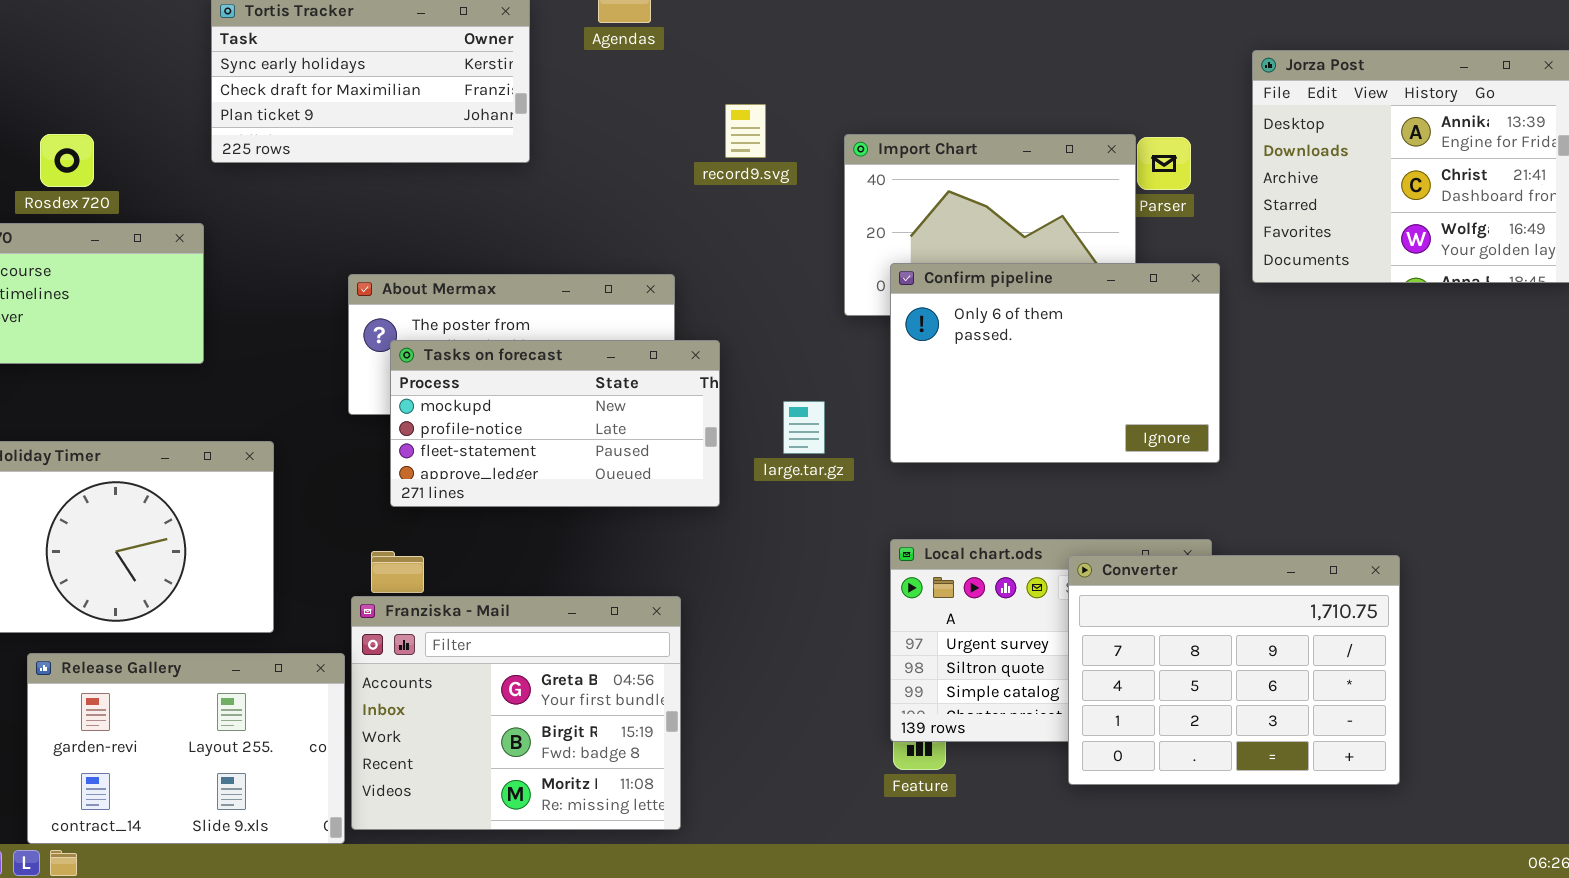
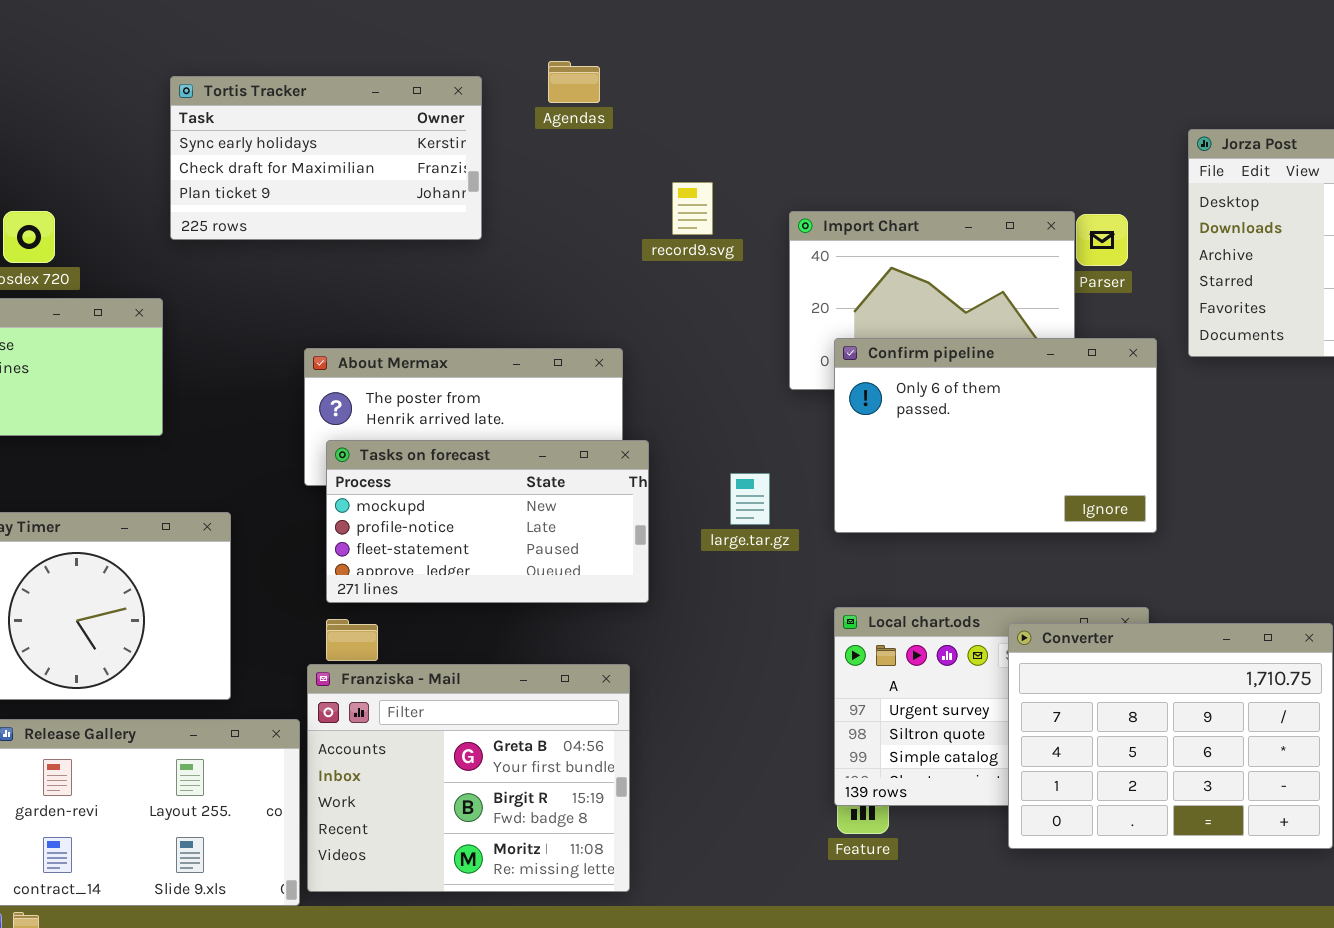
Tasks on forecast: [390,340,720,507] -> [326,440,649,603], moved

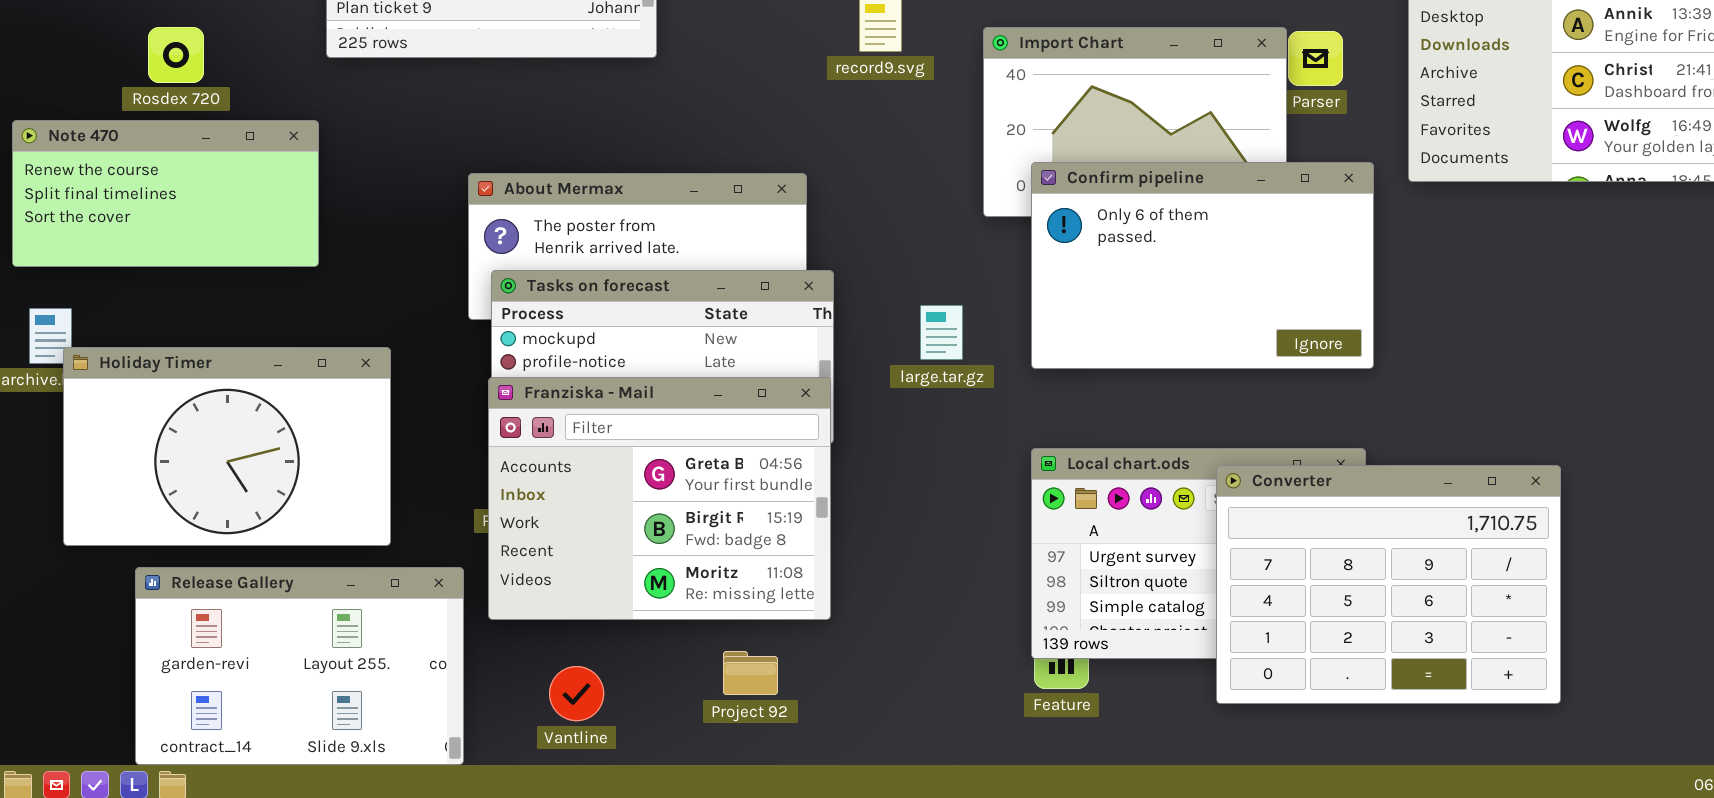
Franziska - Mail: [307,664,630,892] -> [488,377,831,620], moved

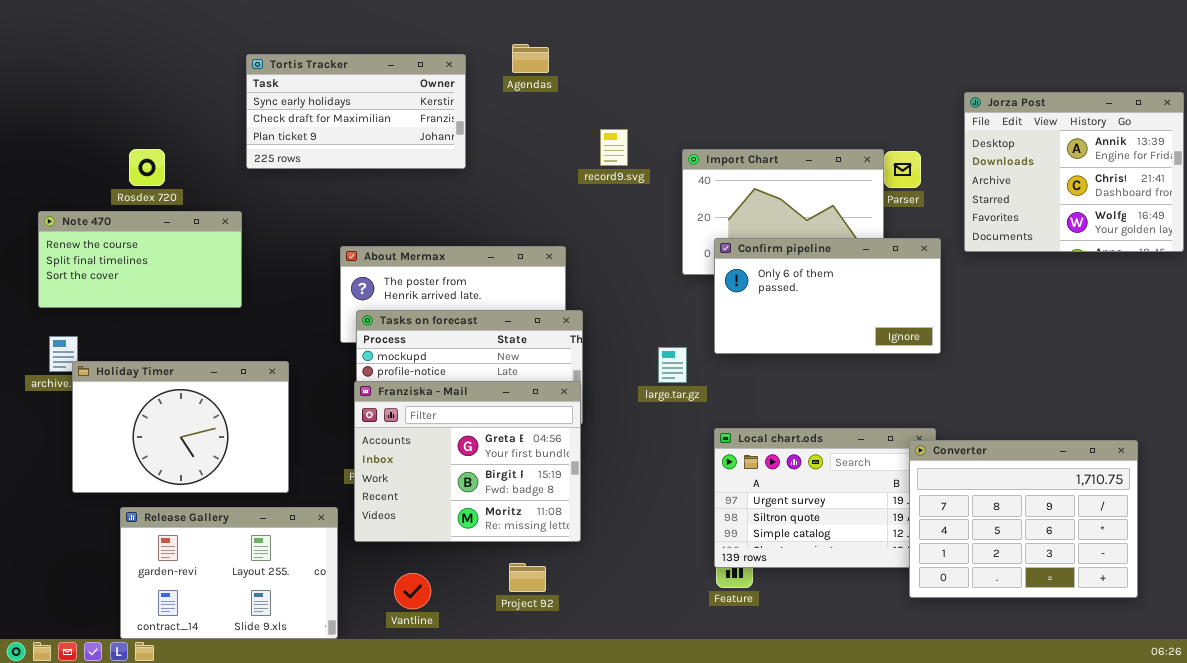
Confirm pipeline: [1031,162,1374,369] -> [714,238,941,354], resized
large.tar.gz: [920,305,963,360] -> [658,347,687,383], moved
Converter: [1216,465,1561,704] -> [909,440,1138,598], moved

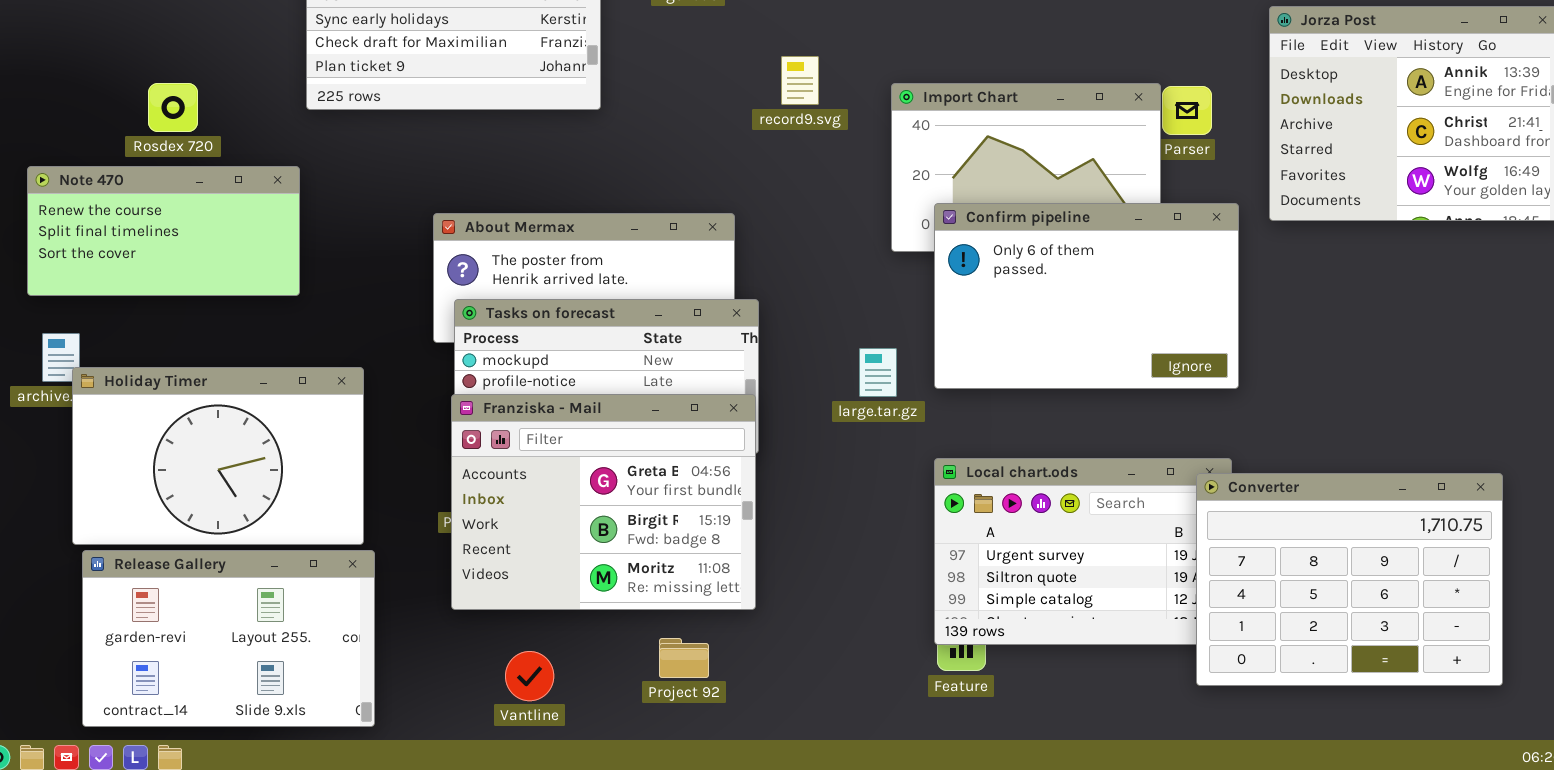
Confirm pipeline: [714,238,941,354] -> [934,203,1239,389], resized
Release Gallery: [120,507,338,639] -> [82,550,375,727], moved

